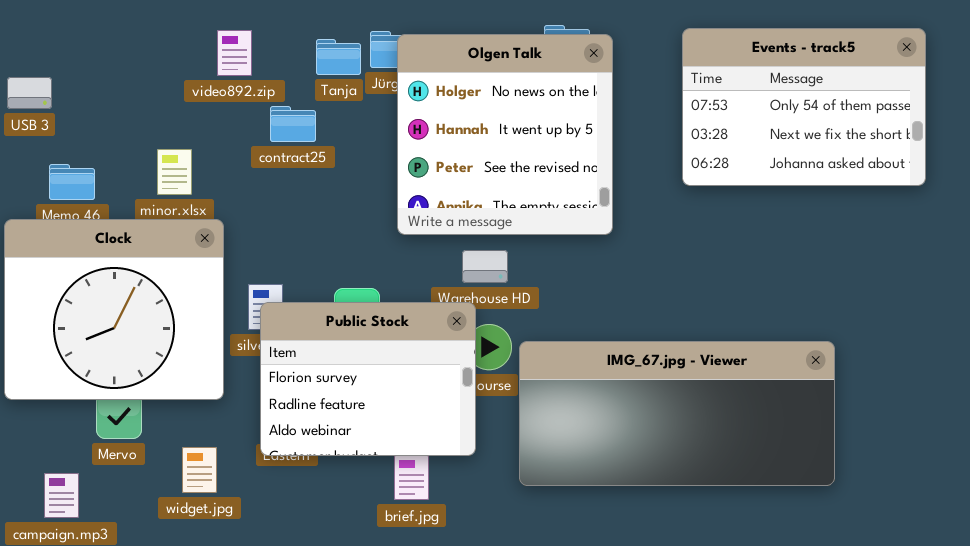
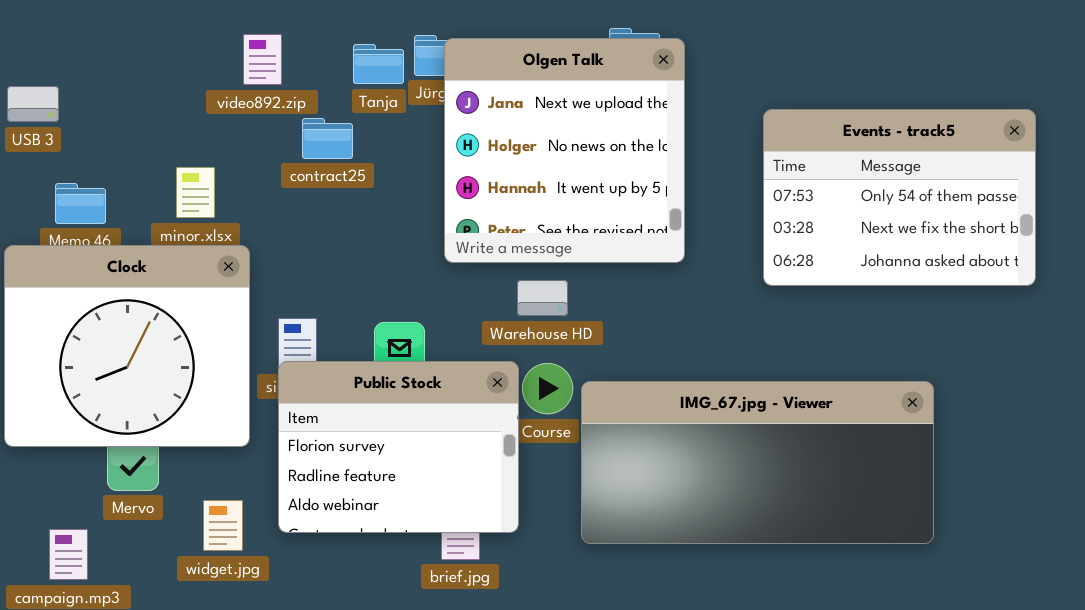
Events - track5: [682,28,926,186] -> [763,109,1036,286], moved
Olgen Talk: [397,34,613,235] -> [444,38,685,263], scrolled up 1 row
Public Stock: [260,302,476,456] -> [278,361,519,533], moved

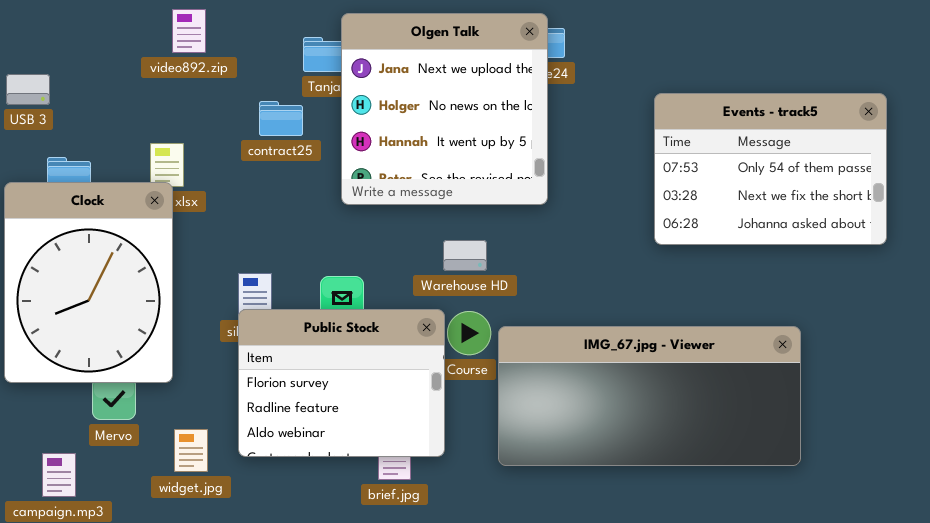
video892.zip: [243,34,282,85] -> [172,9,206,53], moved
Olgen Talk: [444,38,685,263] -> [341,13,548,205], moved
Clock: [4,245,250,447] -> [4,182,173,383], resized

